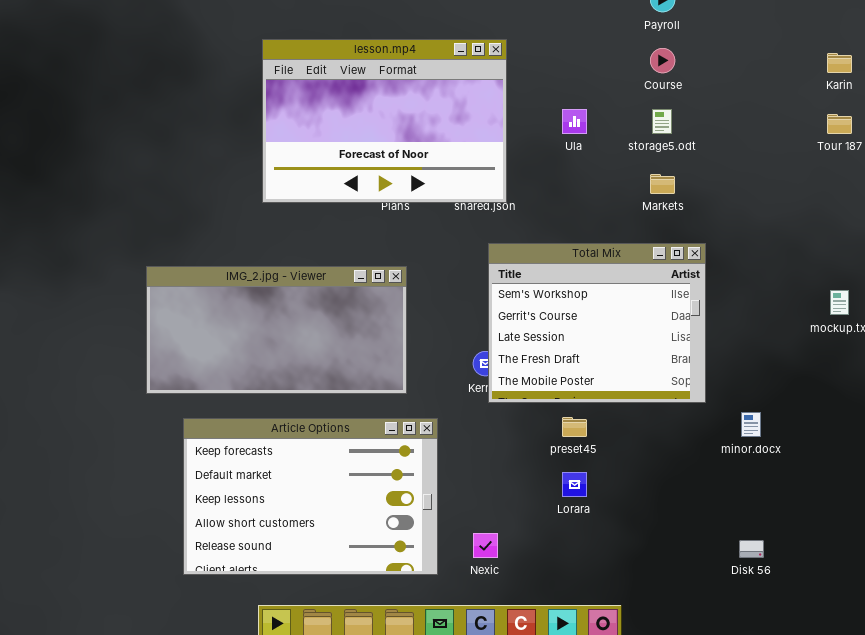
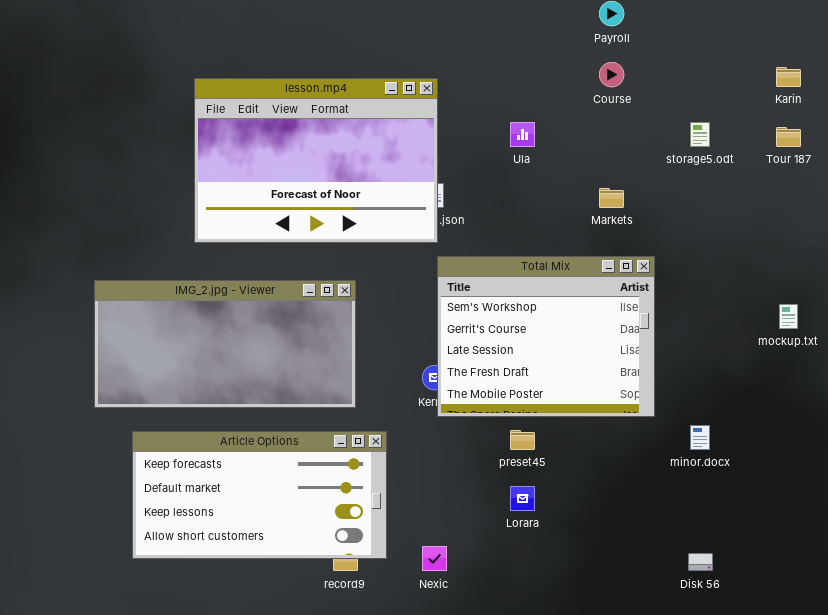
lesson.mp4: [262,39,507,203] -> [194,78,438,243], moved
storage5.odt: [652,109,672,134] -> [690,122,710,147], moved
Article Options: [183,418,438,575] -> [132,431,387,559], resized

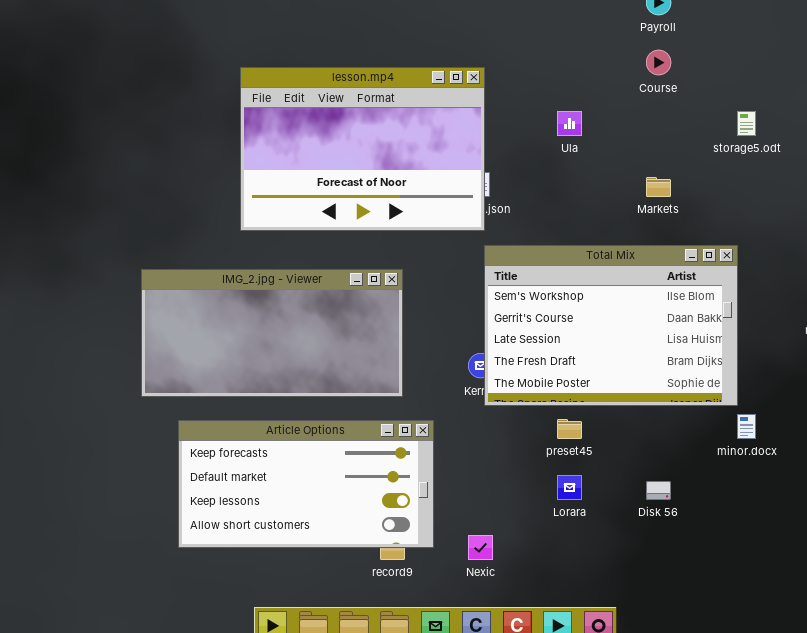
Total Mix: [437,256,655,417] -> [484,245,738,406], resized
Disk 56: [688,553,713,571] -> [646,481,671,500], moved

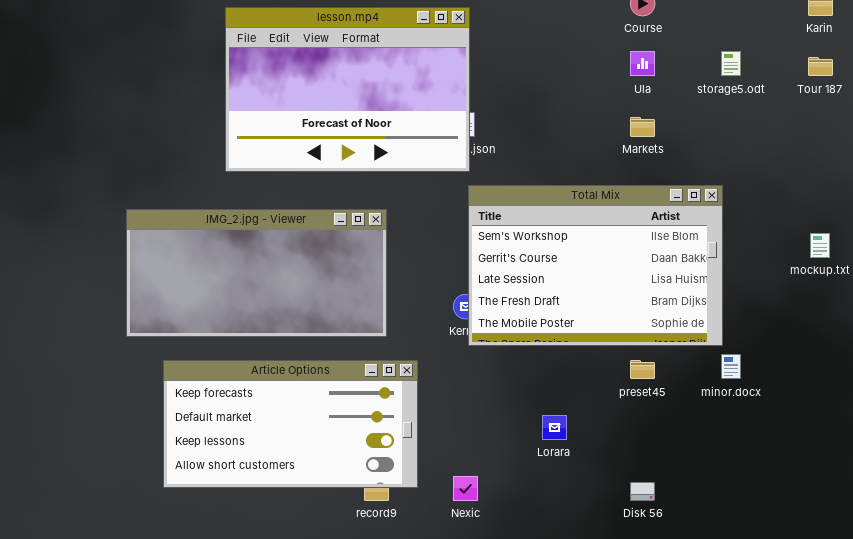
Ula: [557,111,582,136] -> [630,51,655,76], moved
preset45: [557,419,582,439] -> [630,360,655,379], moved
Disk 56: [646,481,671,500] -> [630,482,655,501], moved

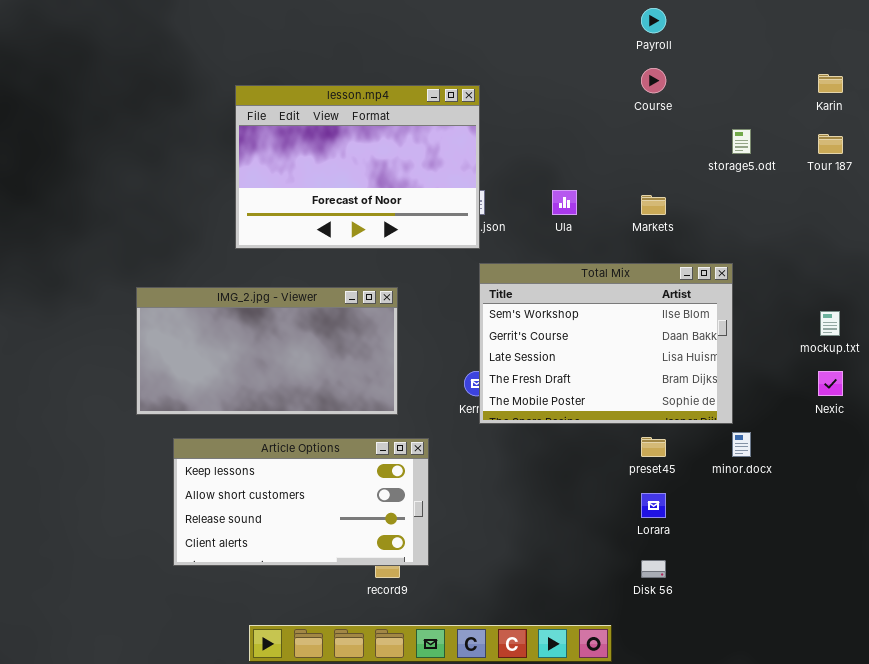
Ula: [630,51,655,76] -> [552,190,577,215], moved
Article Options: [163,360,418,488] -> [173,438,429,566], scrolled down 2 rows
Lorara: [542,415,567,440] -> [641,493,666,518], moved
Nexic: [453,476,478,501] -> [818,371,843,396], moved

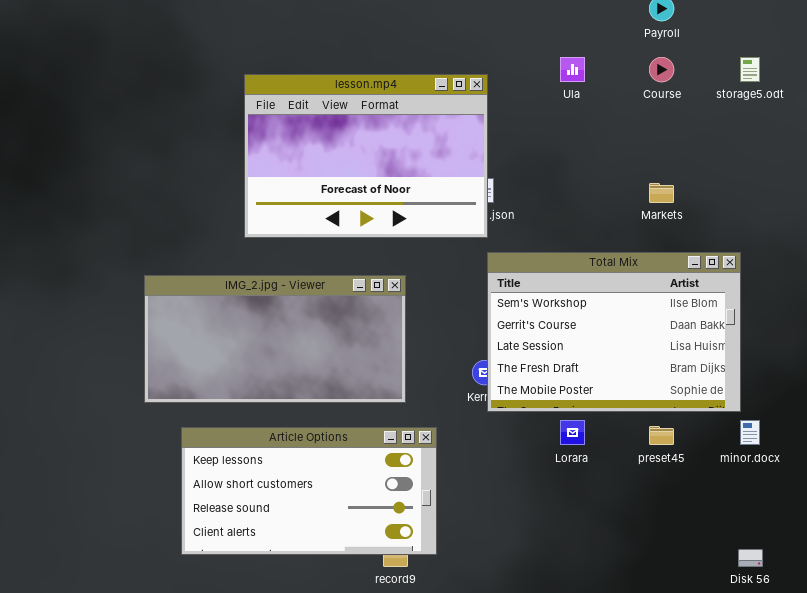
storage5.odt: [732,129,751,154] -> [740,57,760,82], moved
Ula: [552,190,577,215] -> [560,57,585,82], moved
Lorara: [641,493,666,518] -> [560,420,585,445], moved
Disk 56: [641,560,666,578] -> [738,549,763,567], moved

